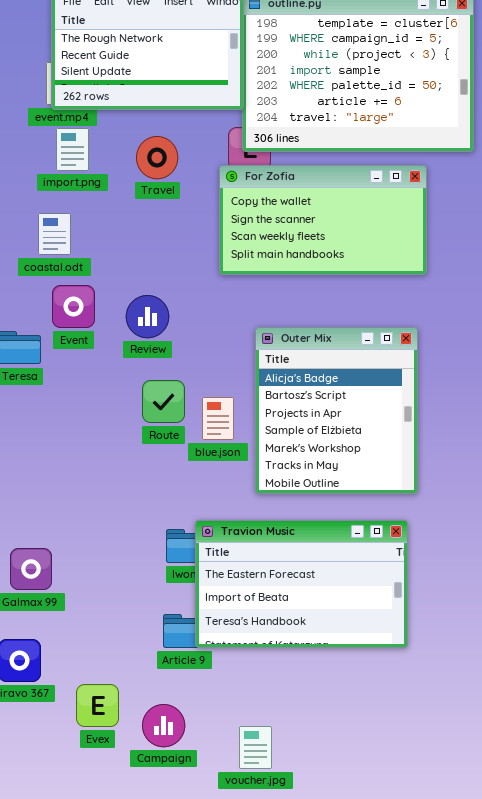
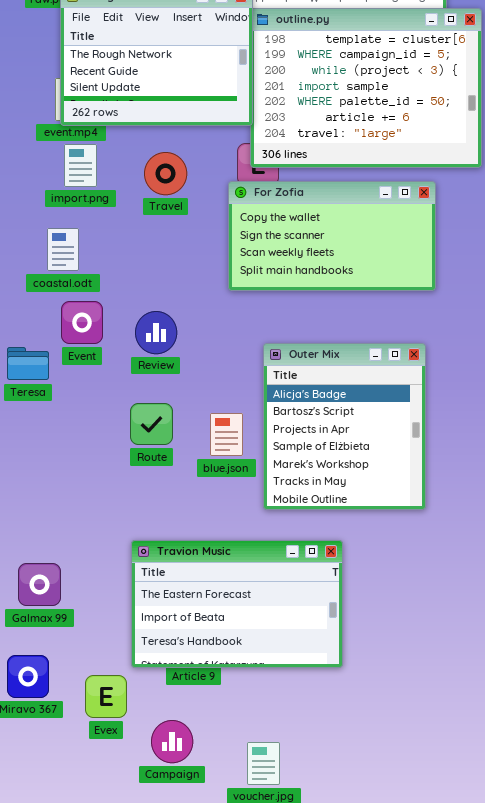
Route: [142,380,185,423] -> [130,403,173,445], moved
Travion Music: [195,520,408,648] -> [131,540,343,668], moved
Evex: [76,684,119,727] -> [85,675,127,718], moved

